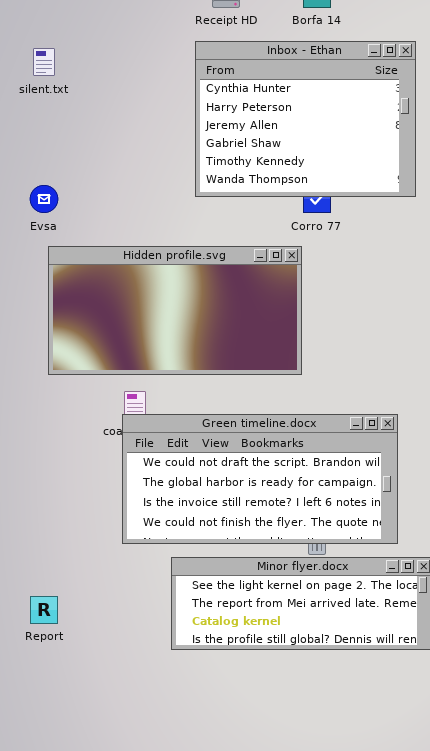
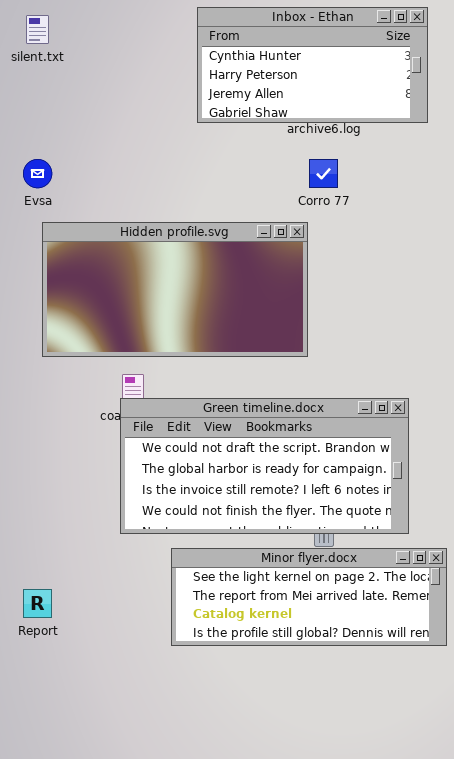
Inbox - Ethan: [195,41,416,197] -> [197,7,428,123], resized

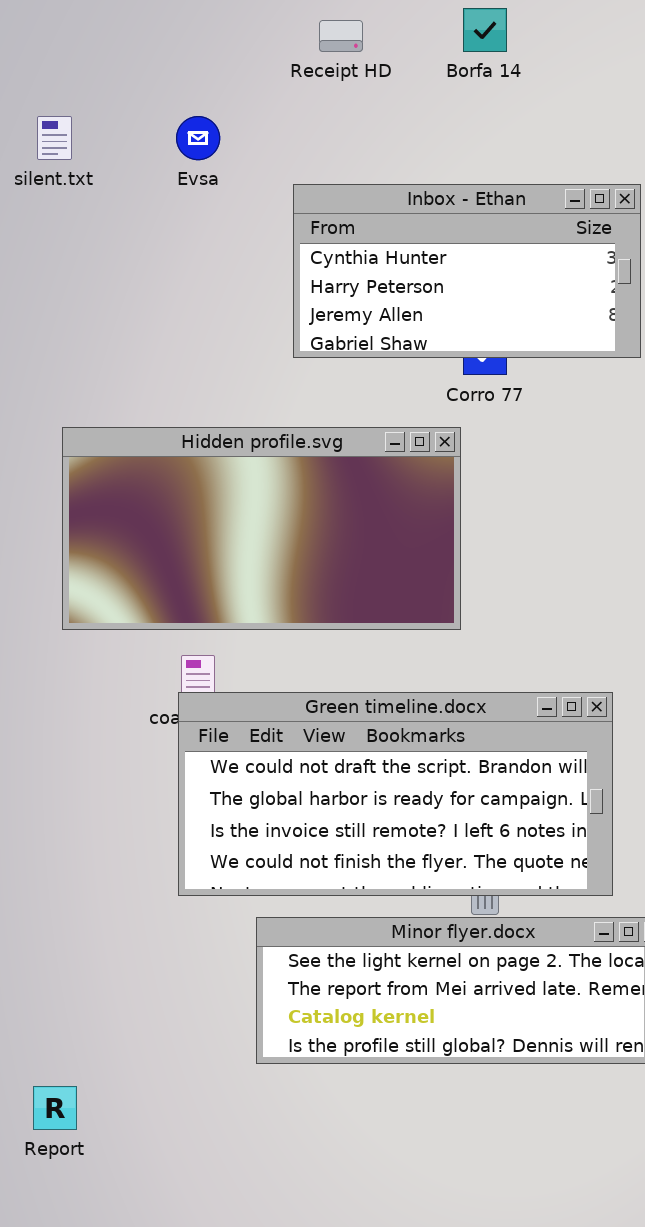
Inbox - Ethan: [197,7,428,123] -> [293,184,641,358], moved
Evsa: [23,159,52,188] -> [176,116,220,160], moved
Report: [23,589,52,618] -> [33,1086,77,1130], moved

